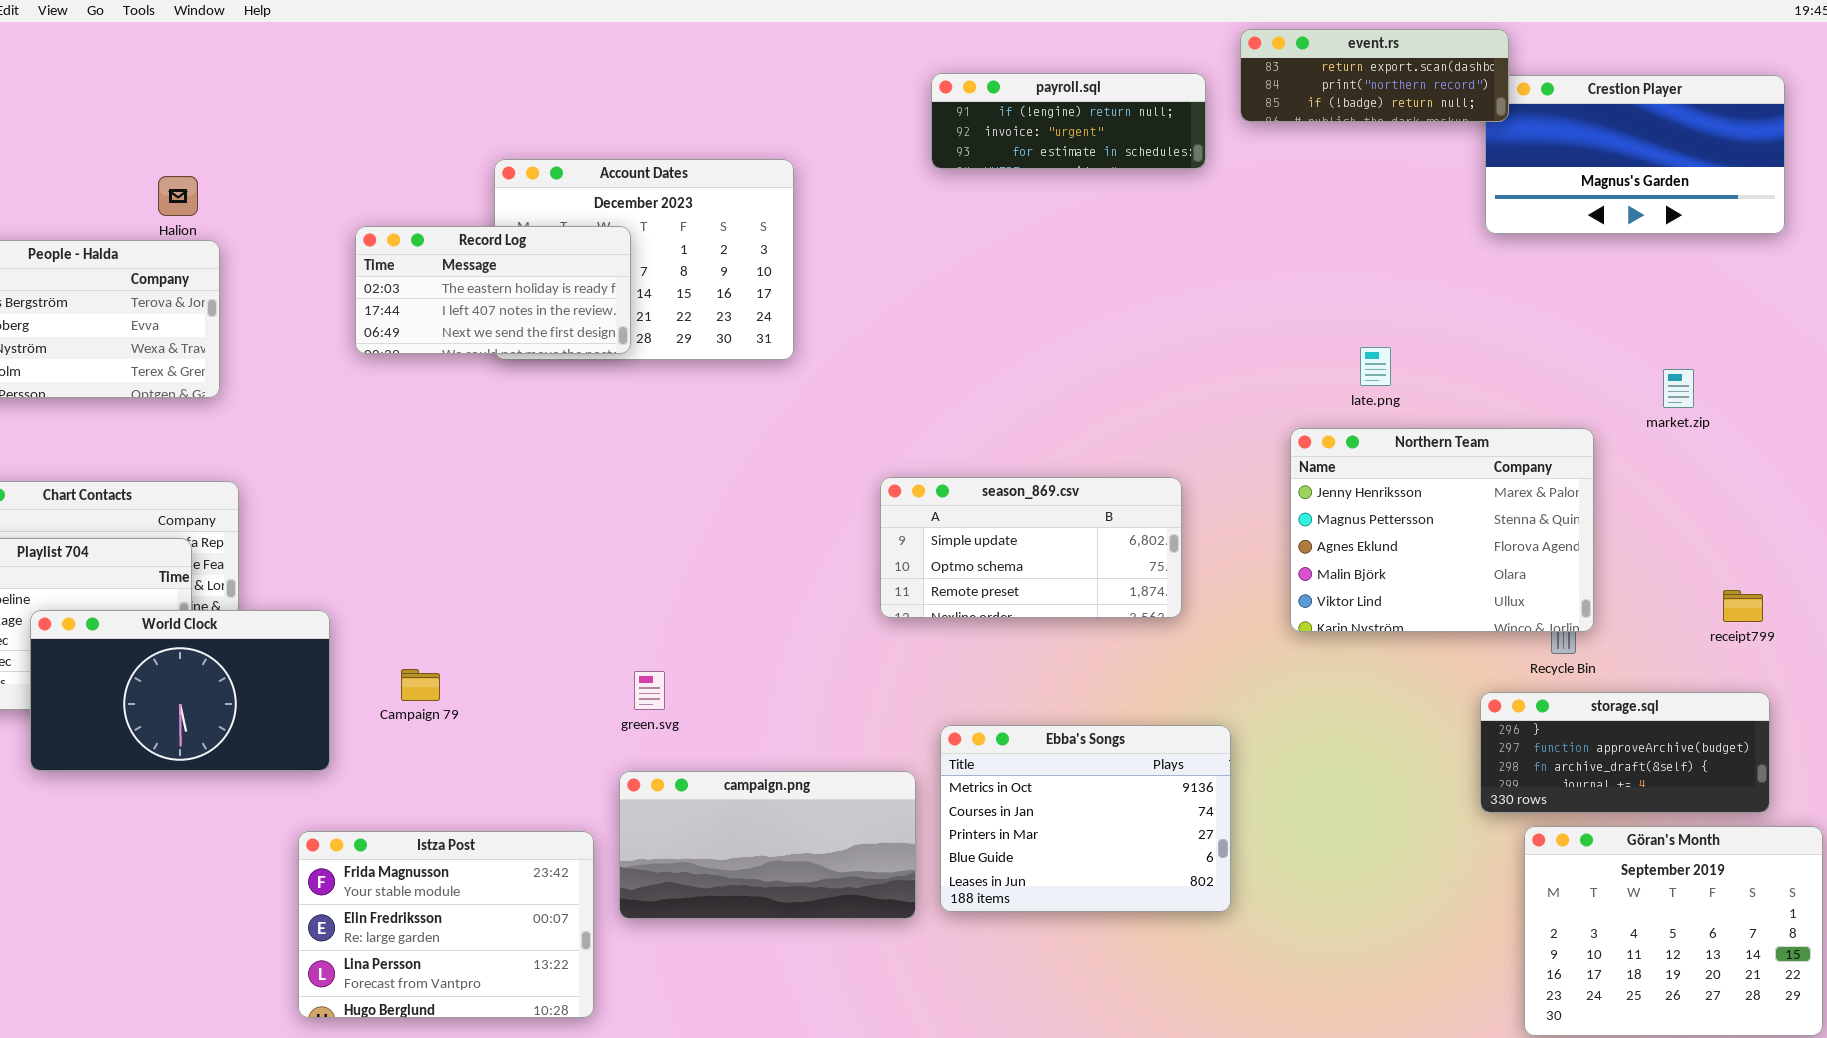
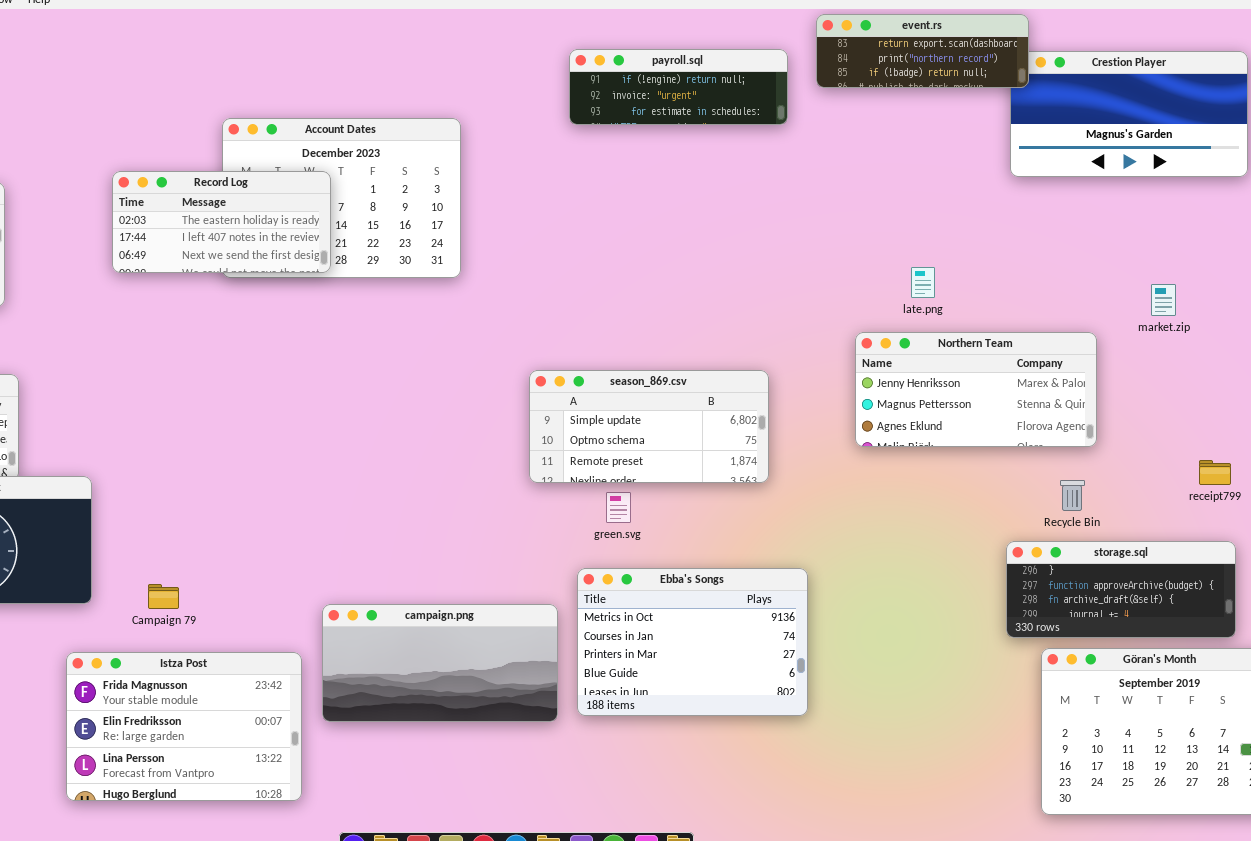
Northern Team: [1290,428,1594,632] -> [855,332,1097,447], resized
Campaign 79: [401,669,440,701] -> [148,584,179,609], moved
green.svg: [634,671,665,710] -> [606,492,631,523], moved

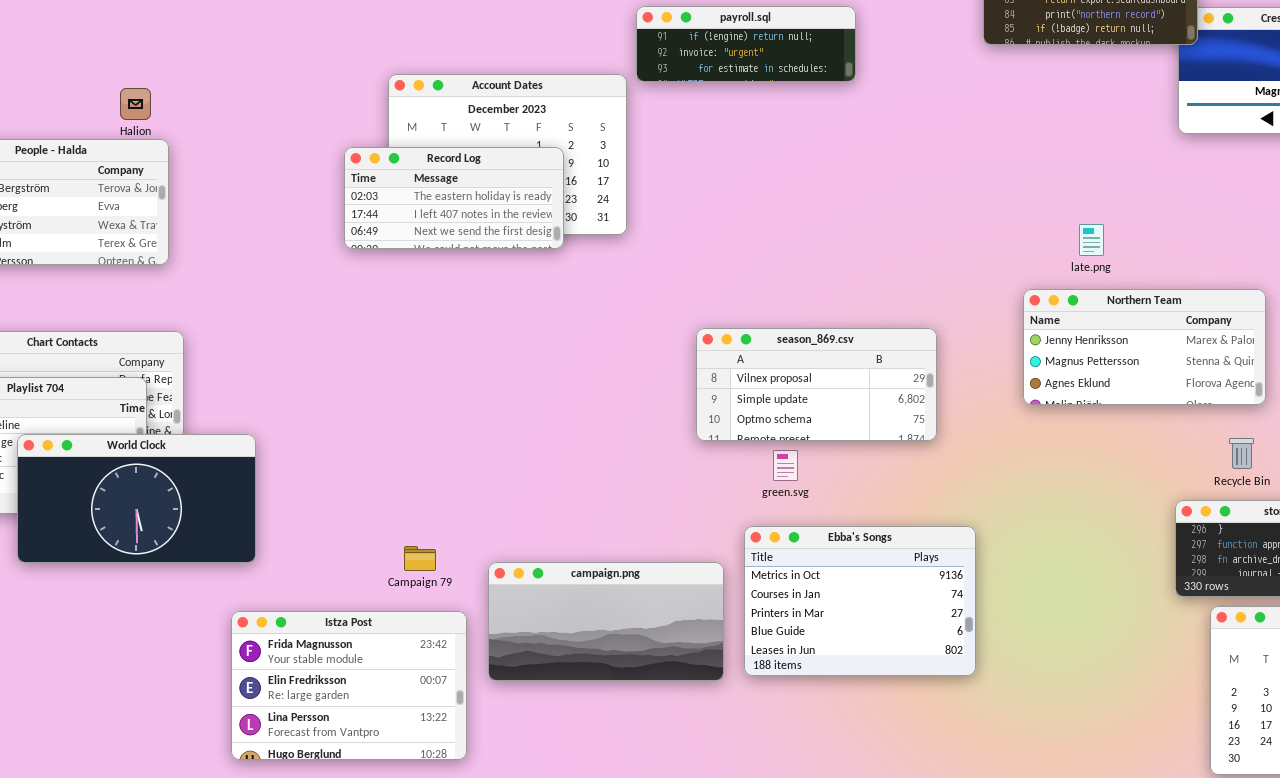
payroll.sql: [569,49,788,125] -> [636,6,856,82], moved
Record Log: [112,171,331,273] -> [344,147,564,249], moved
season_869.csv: [529,370,769,483] -> [696,328,937,441], scrolled up 1 row
Campaign 79: [148,584,179,609] -> [404,546,436,571], moved

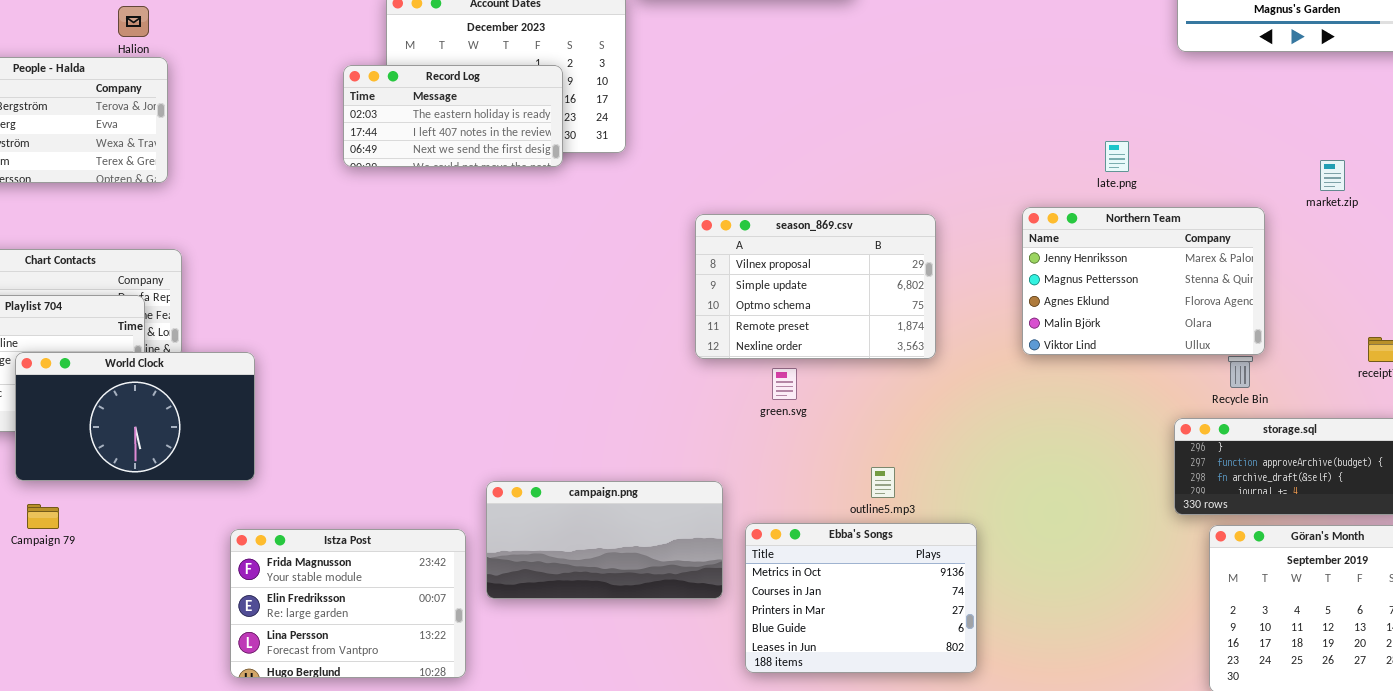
late.png: [1079,224,1104,256] -> [1105,141,1129,172], moved
Northern Team: [1023,289,1266,405] -> [1022,207,1265,355], resized
season_869.csv: [696,328,937,441] -> [695,214,936,359], resized
Ebba's Songs: [744,526,976,676] -> [745,523,977,673], moved
Campaign 79: [404,546,436,571] -> [27,504,59,529], moved

